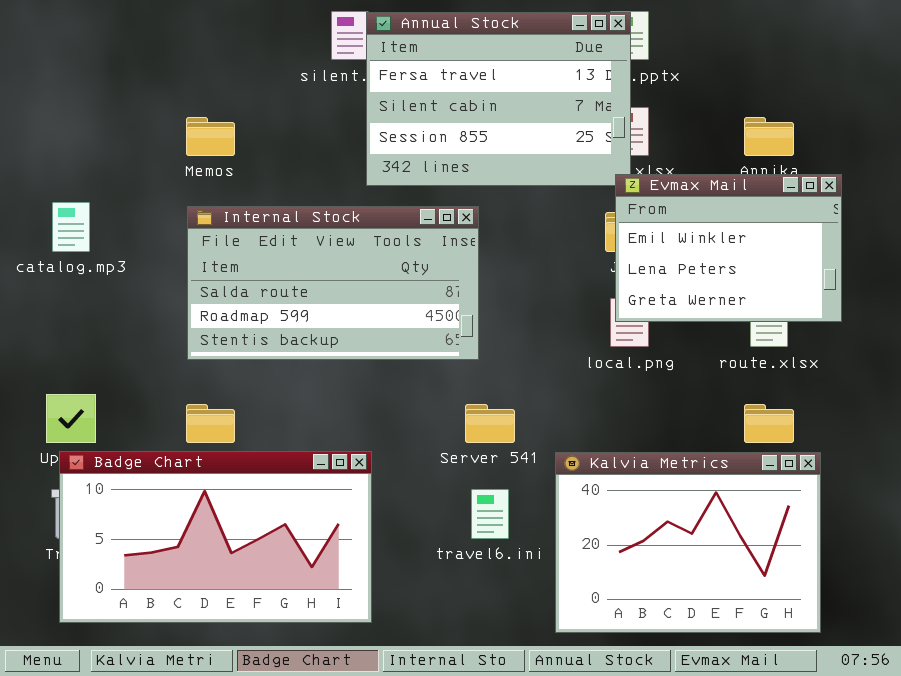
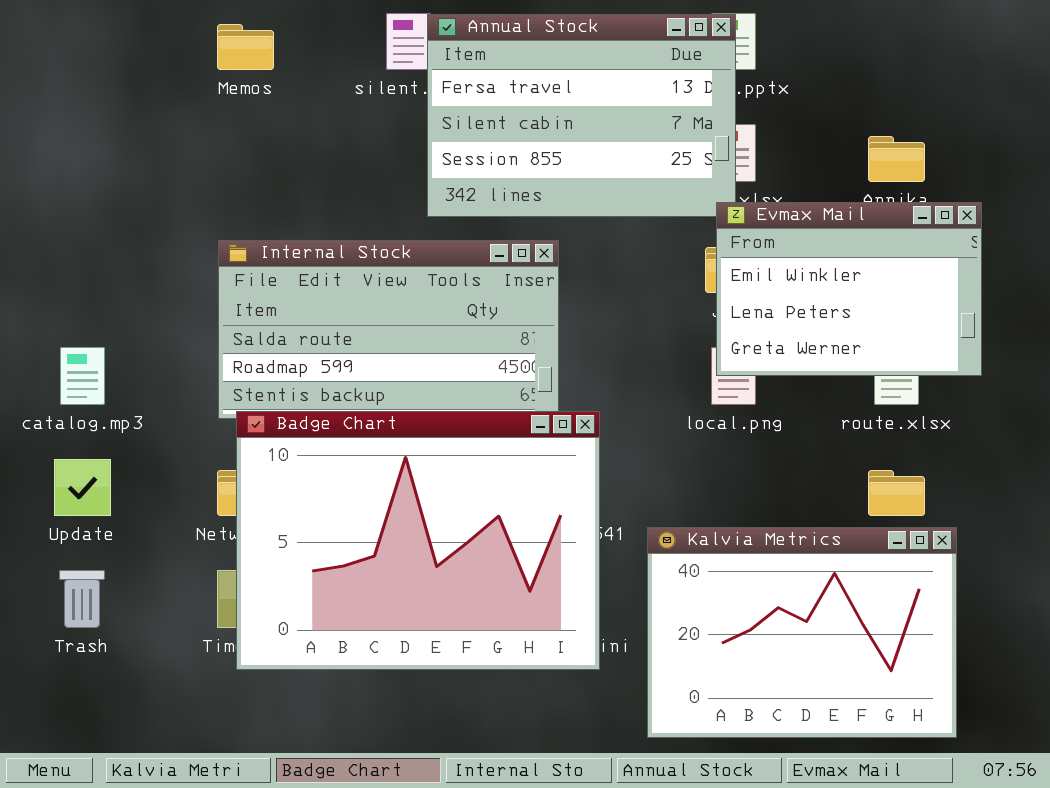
Memos: [186,117,235,156] -> [217,24,274,70], moved
catalog.mp3: [52,202,90,252] -> [60,347,105,405], moved
Badge Chart: [59,451,372,623] -> [236,411,600,670], moved, resized

